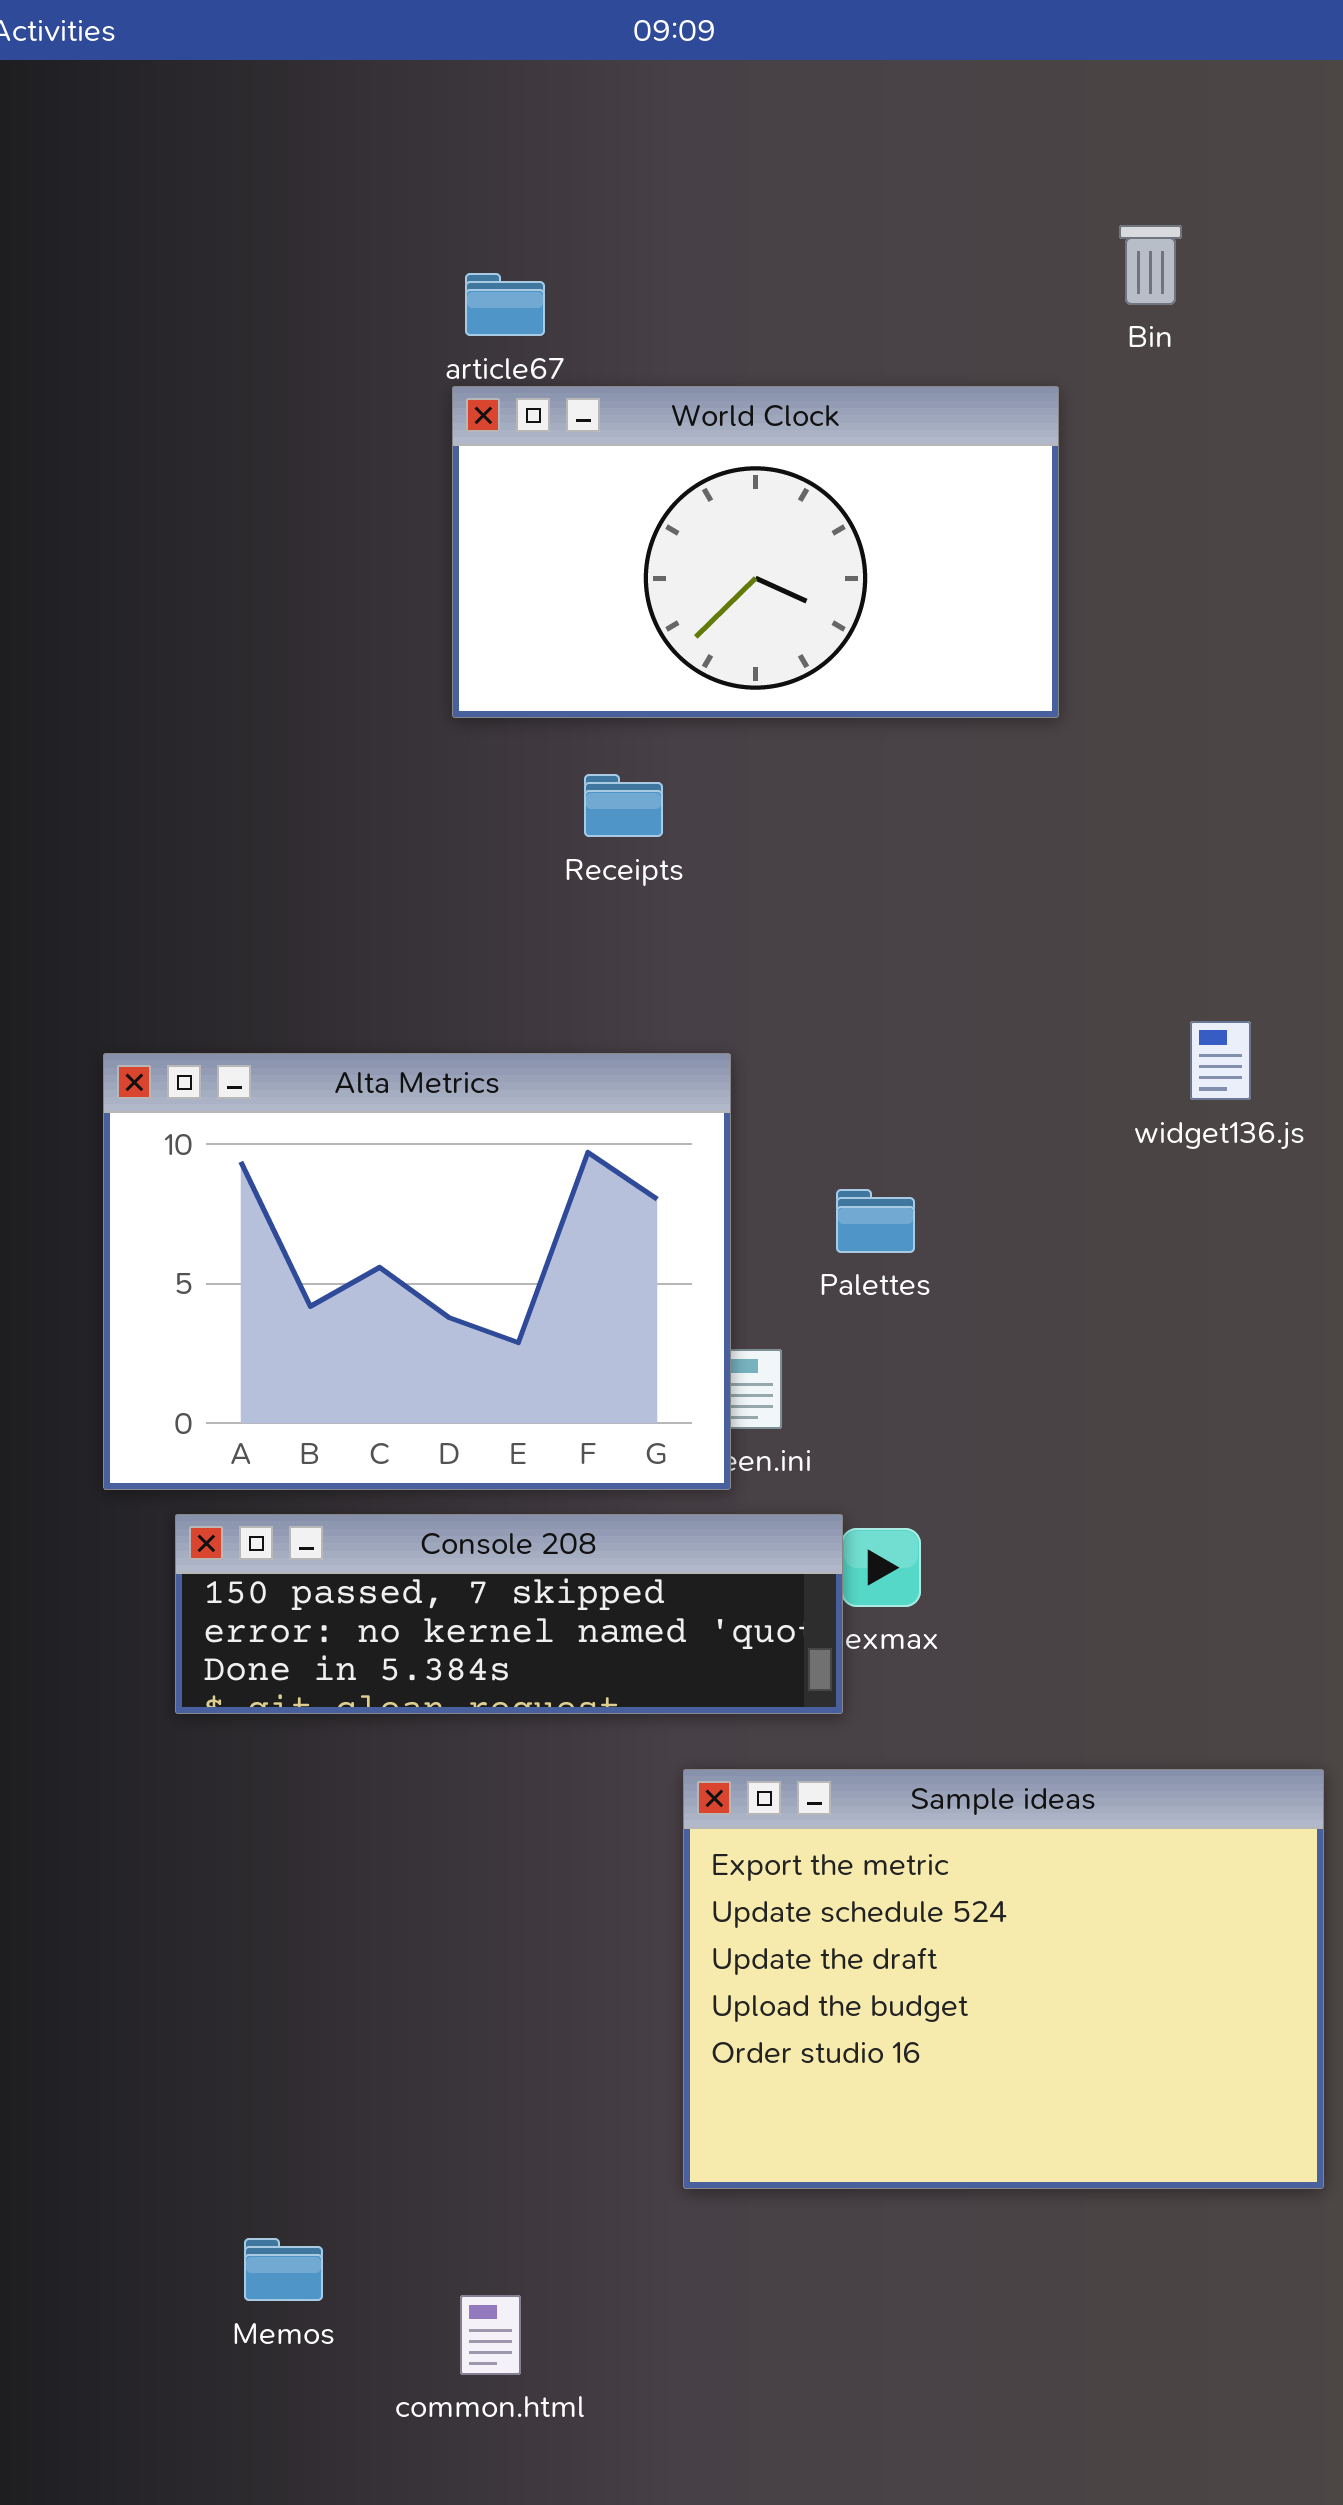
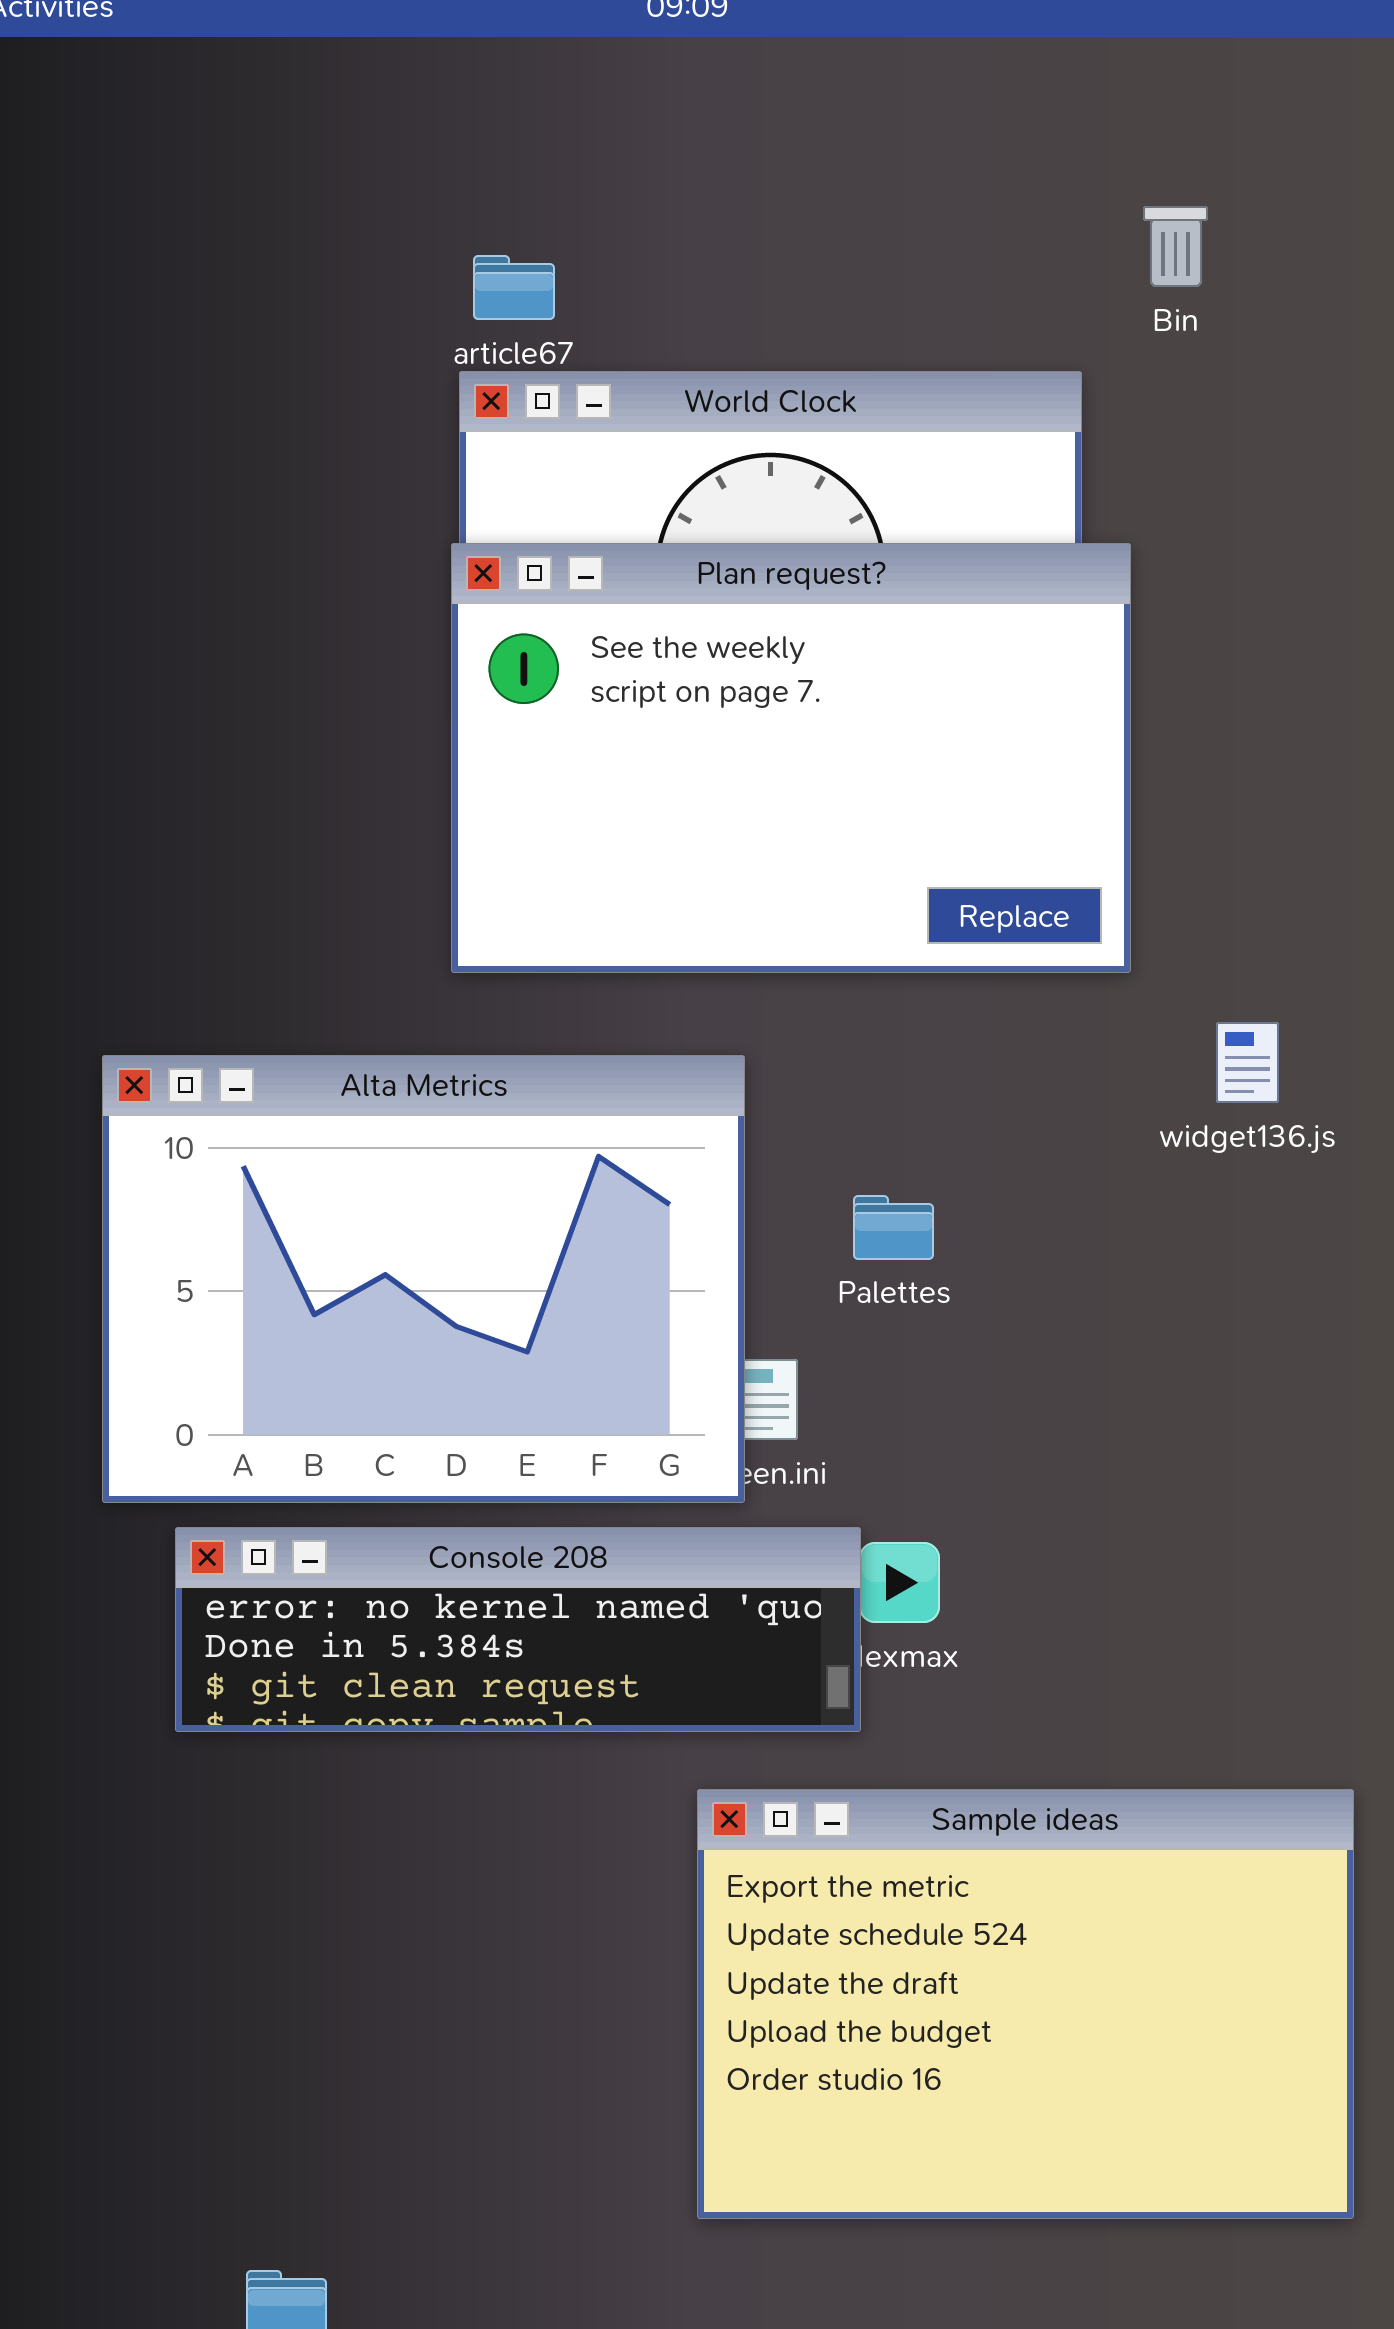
Plan request?: none -> [451,543,1131,973], opened
Console 208: [175,1514,843,1714] -> [175,1527,861,1732], scrolled down 1 row

